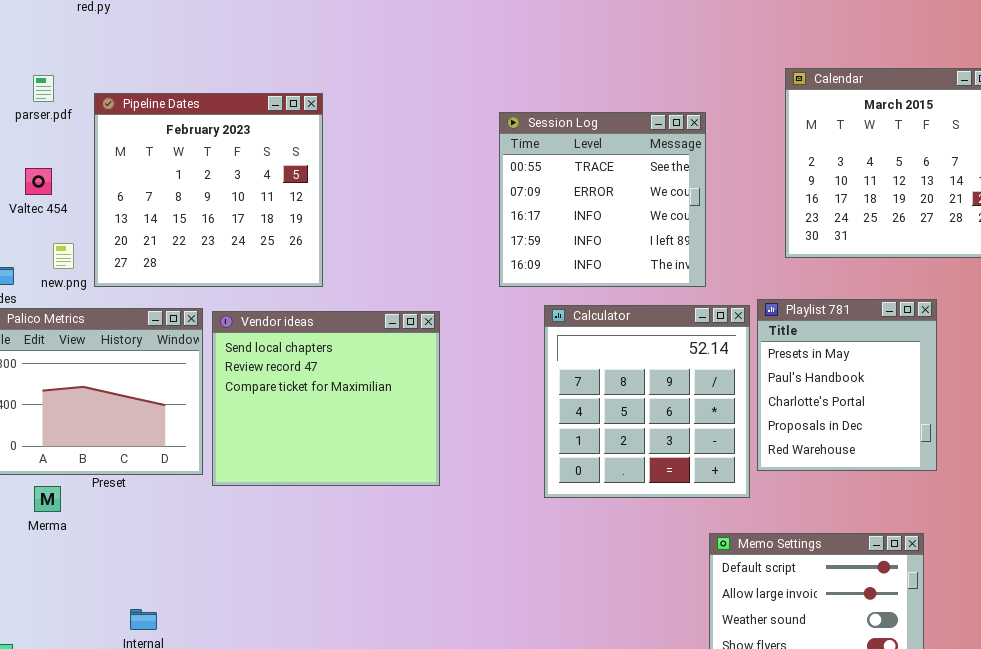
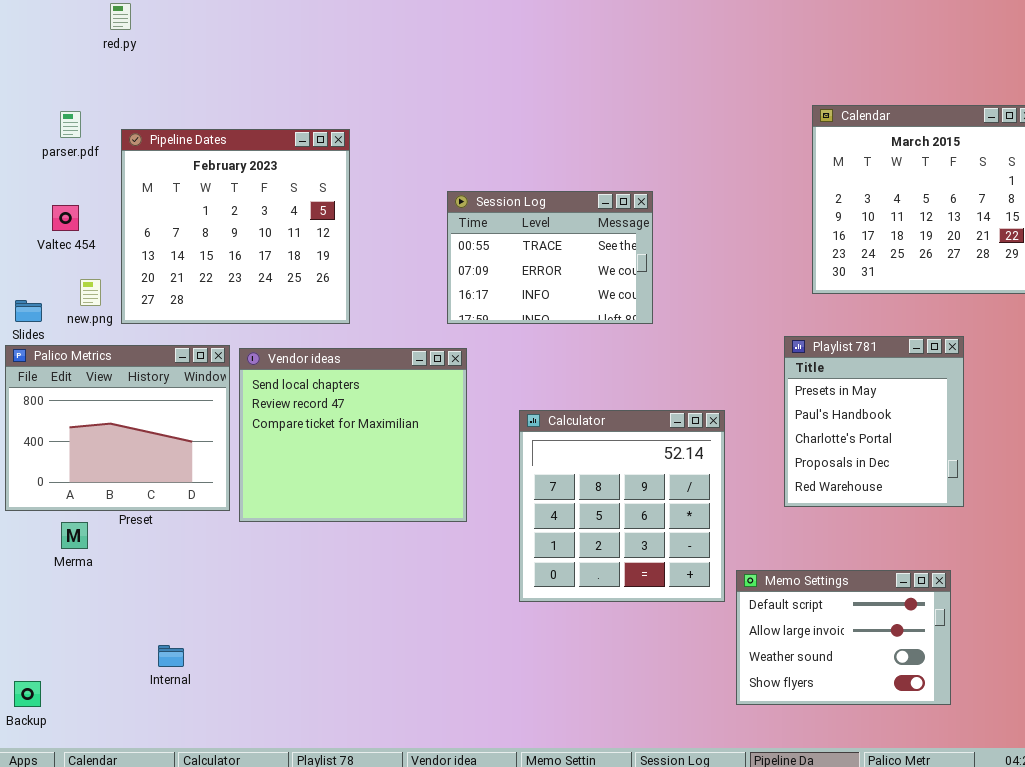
Session Log: [499,112,706,287] -> [447,191,653,324], moved, resized
Calculator: [544,305,750,498] -> [519,410,725,602], moved

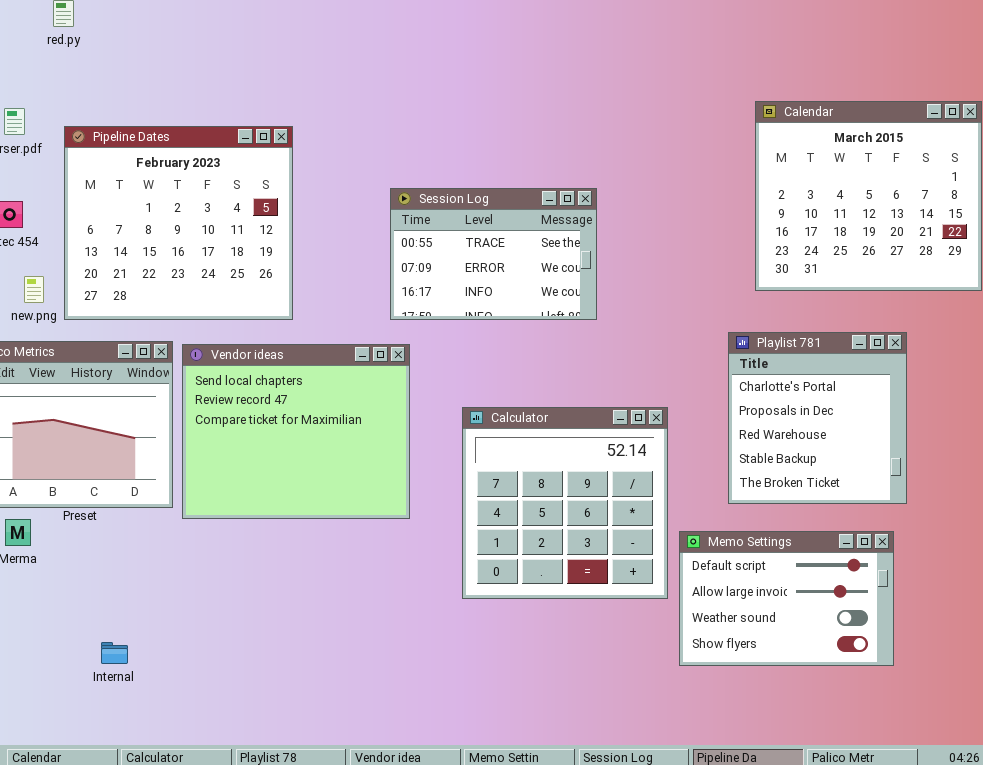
Playlist 781: [784,336,964,507] -> [728,332,907,504], scrolled down 2 rows
Memo Settings: [736,570,951,705] -> [679,531,894,666], moved

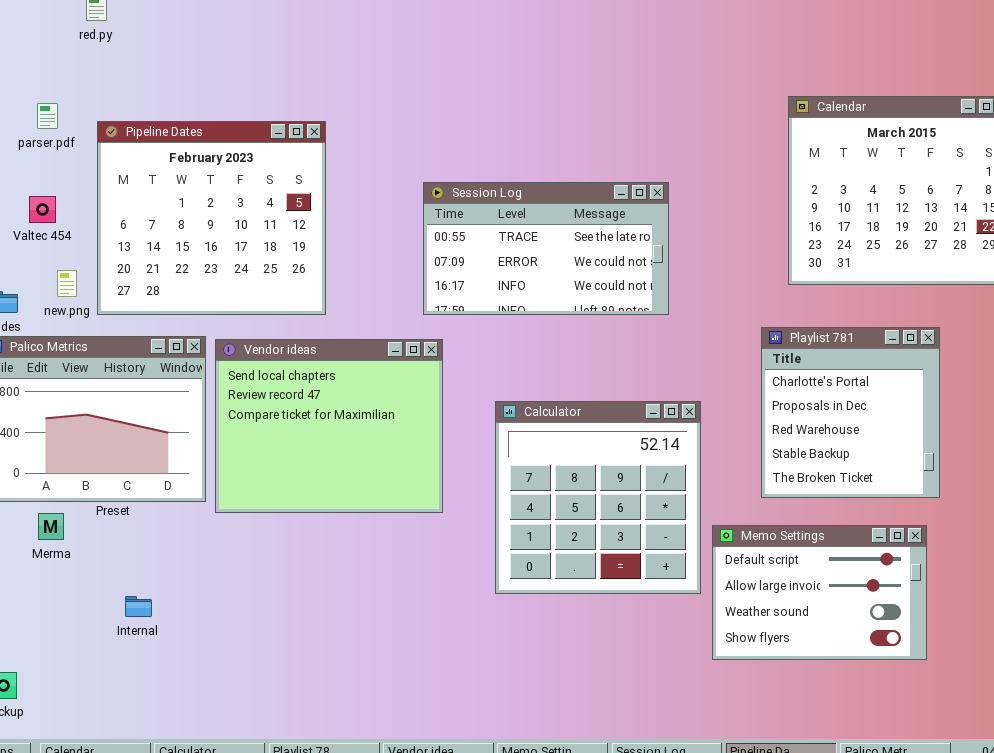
Session Log: [390,188,597,320] -> [423,182,669,315], resized
Internal: [101,642,128,664] -> [125,596,152,617], moved

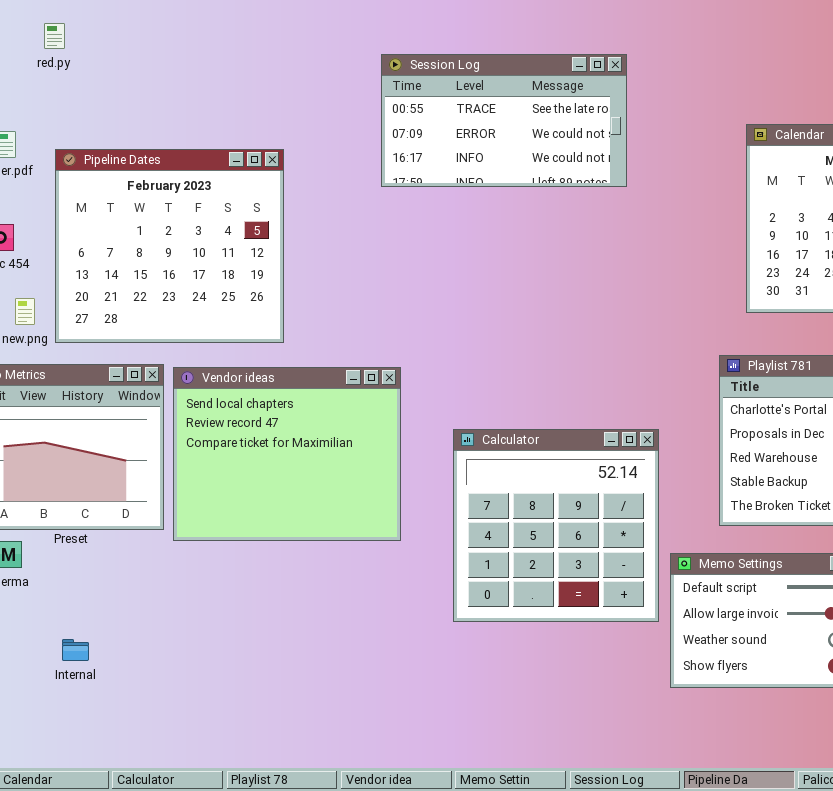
Session Log: [423,182,669,315] -> [381,54,627,187], moved
Internal: [125,596,152,617] -> [62,639,89,661], moved

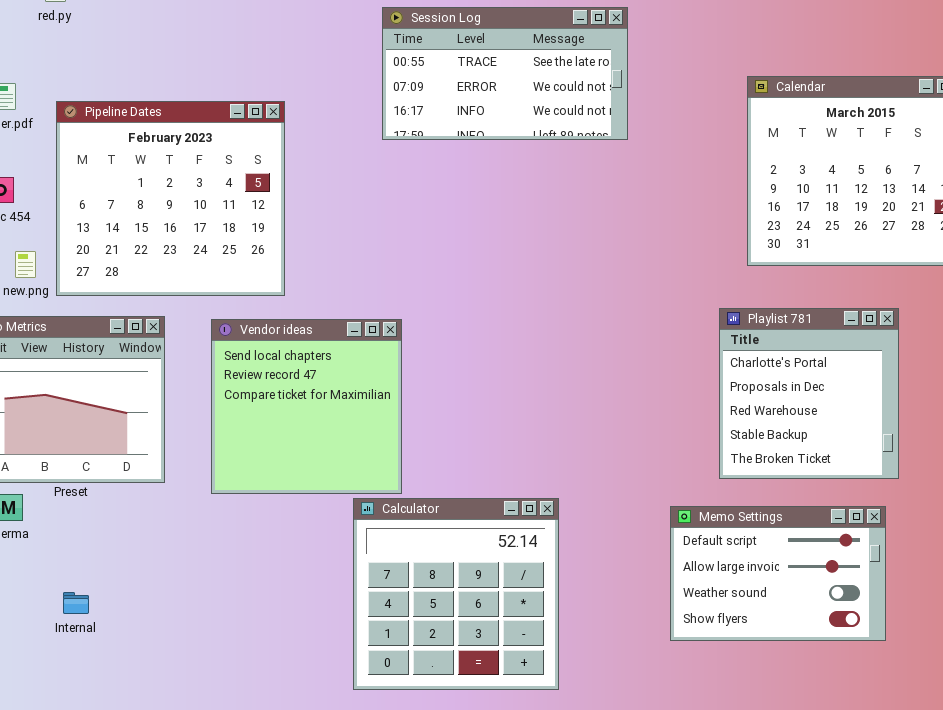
Vendor ideas: [173,367,401,541] -> [211,319,402,494], resized
Calculator: [453,429,659,622] -> [353,498,559,690], moved

